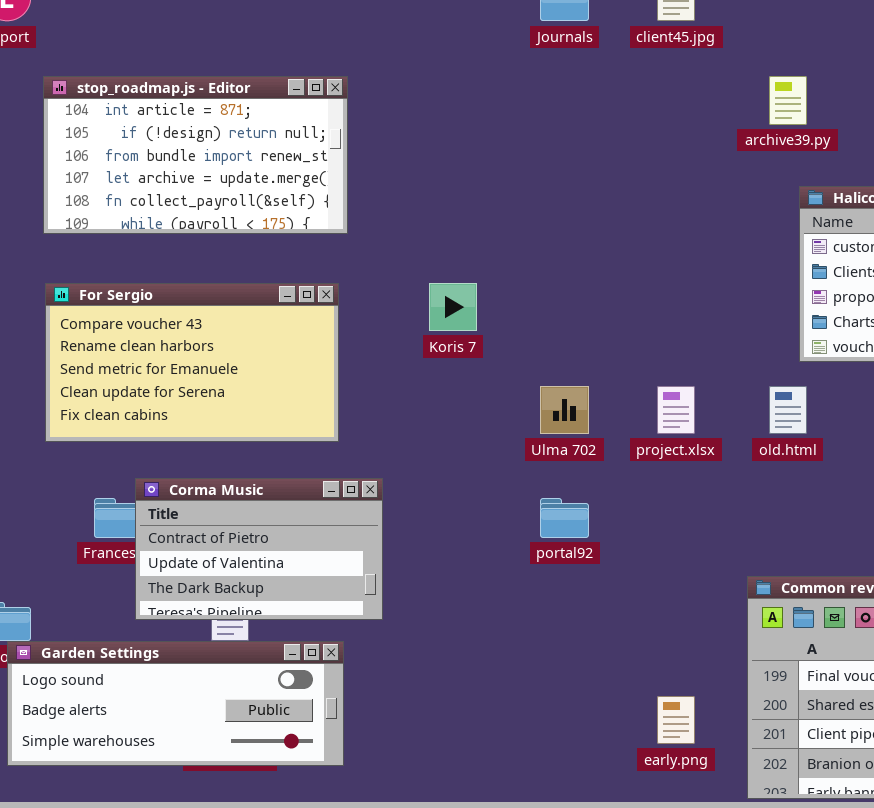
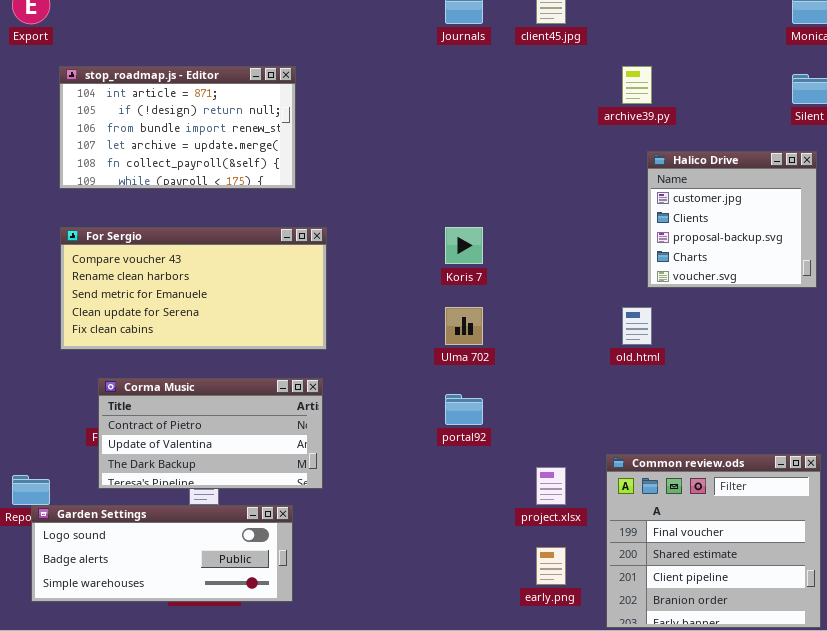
For Sergio: [45,283,339,442] -> [60,227,327,350], resized
Koris 7: [429,283,477,331] -> [445,227,483,264], moved
project.xlsx: [657,386,695,434] -> [536,467,566,505], moved
Corma Music: [135,478,383,620] -> [98,378,323,489], resized

